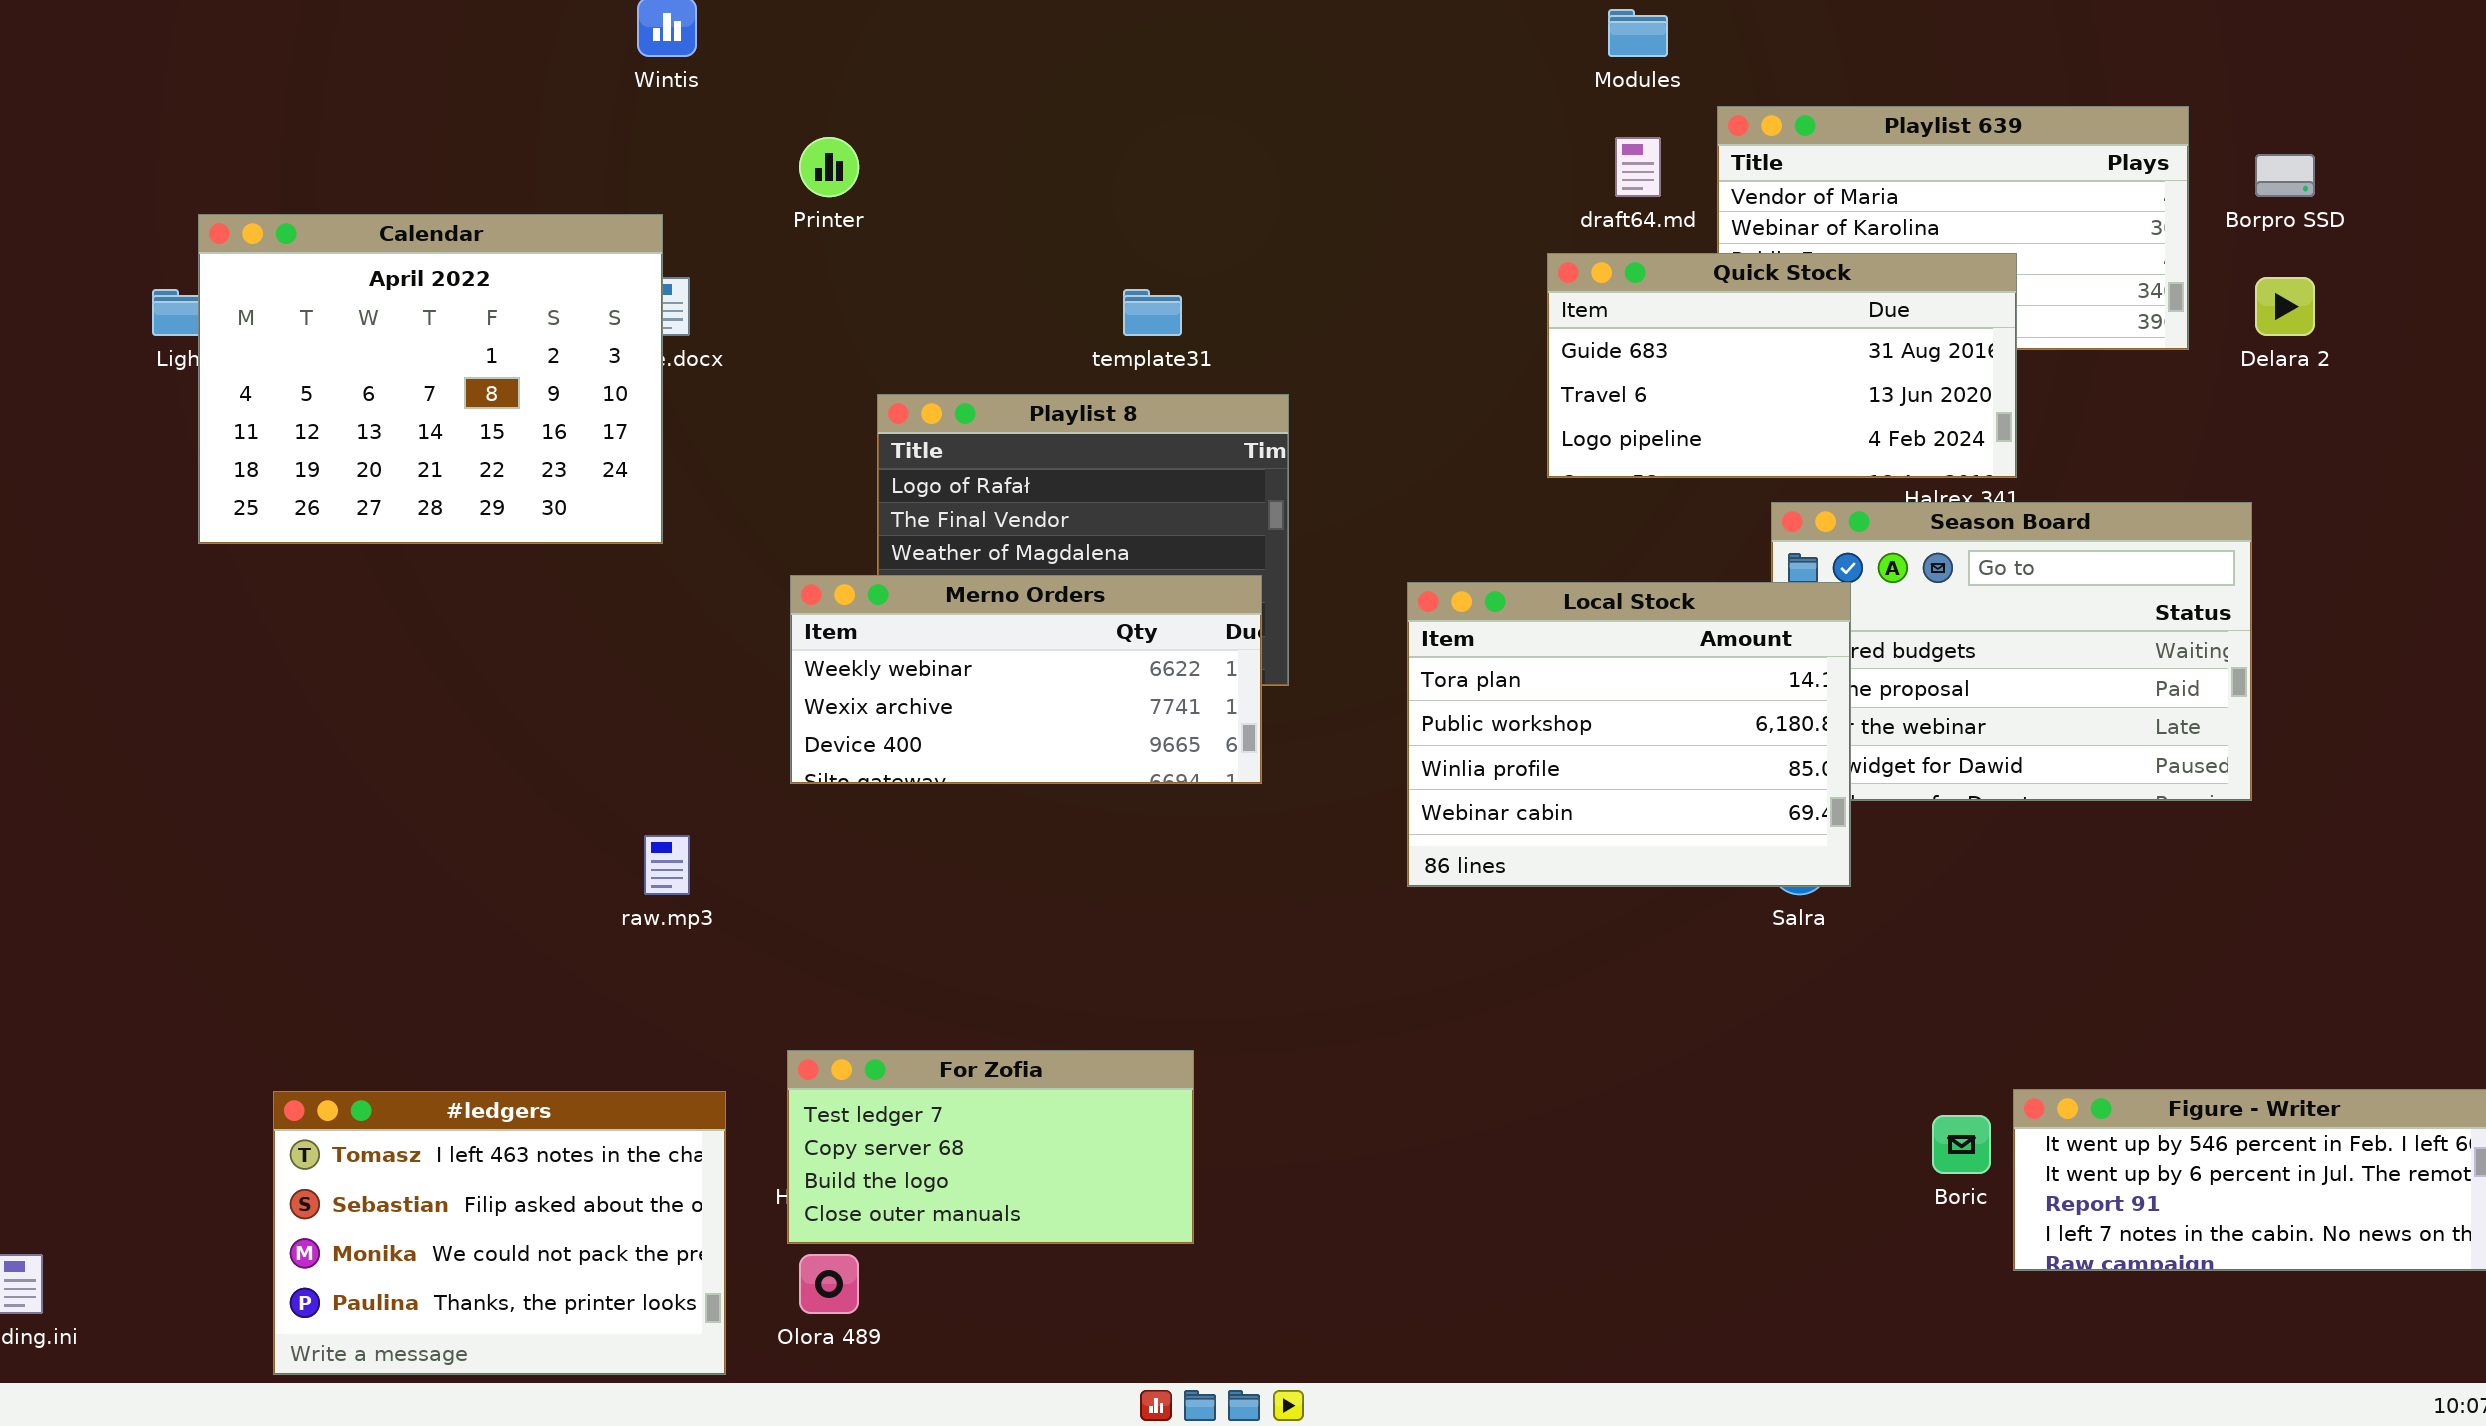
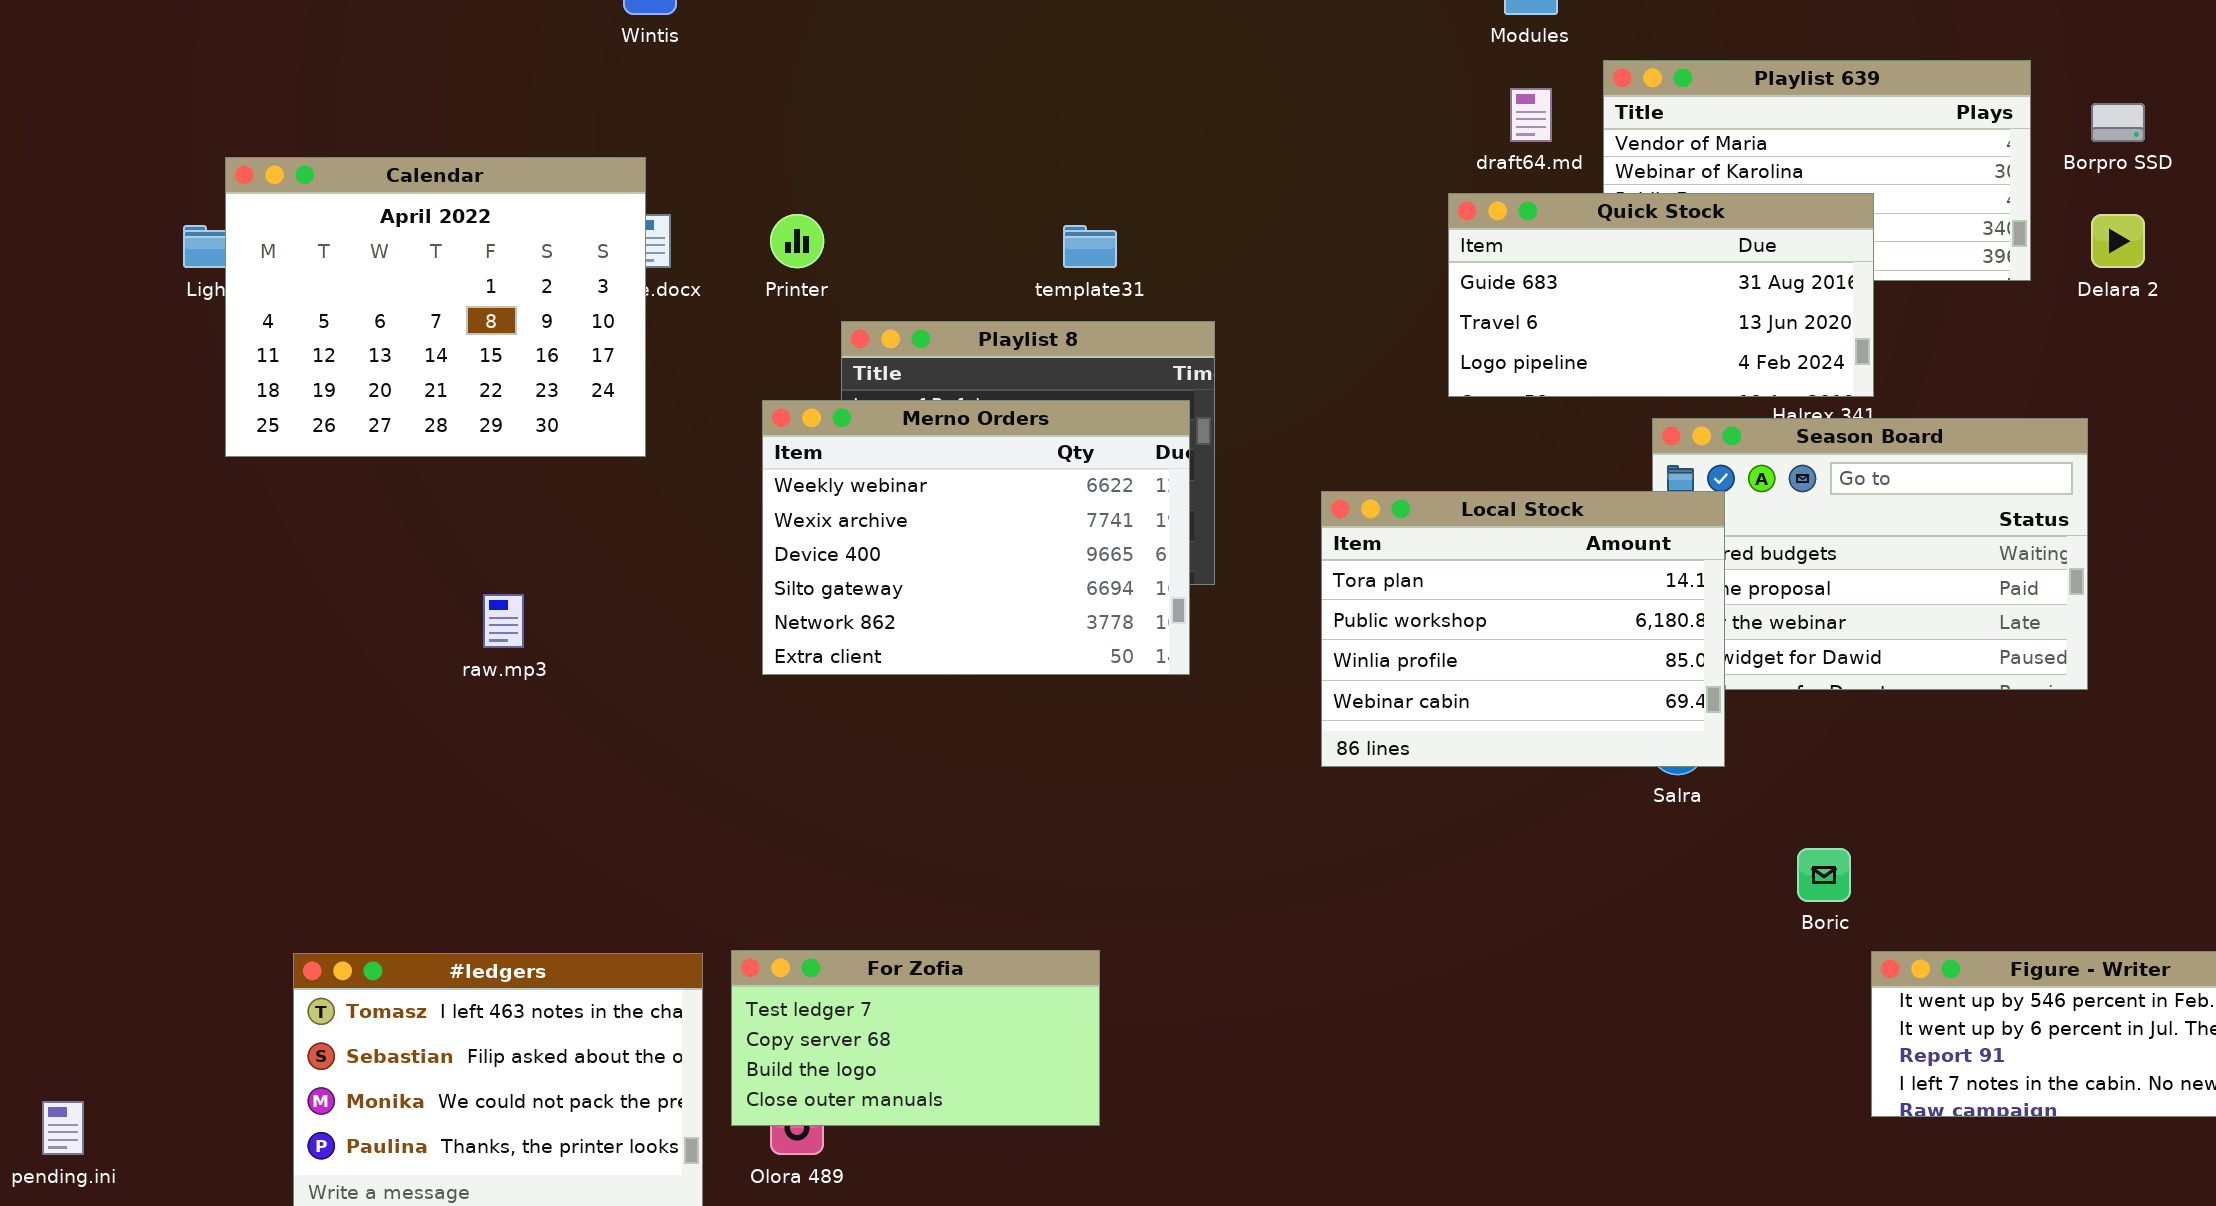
Printer: [799,137,859,197] -> [770,214,824,268], moved
Merno Orders: [790,575,1262,784] -> [762,400,1190,675], resized
raw.mp3: [644,835,690,895] -> [483,594,524,648], moved
For Zofia: [787,1050,1194,1244] -> [731,950,1100,1126], moved
Boric: [1932,1115,1991,1174] -> [1797,848,1851,902], moved

